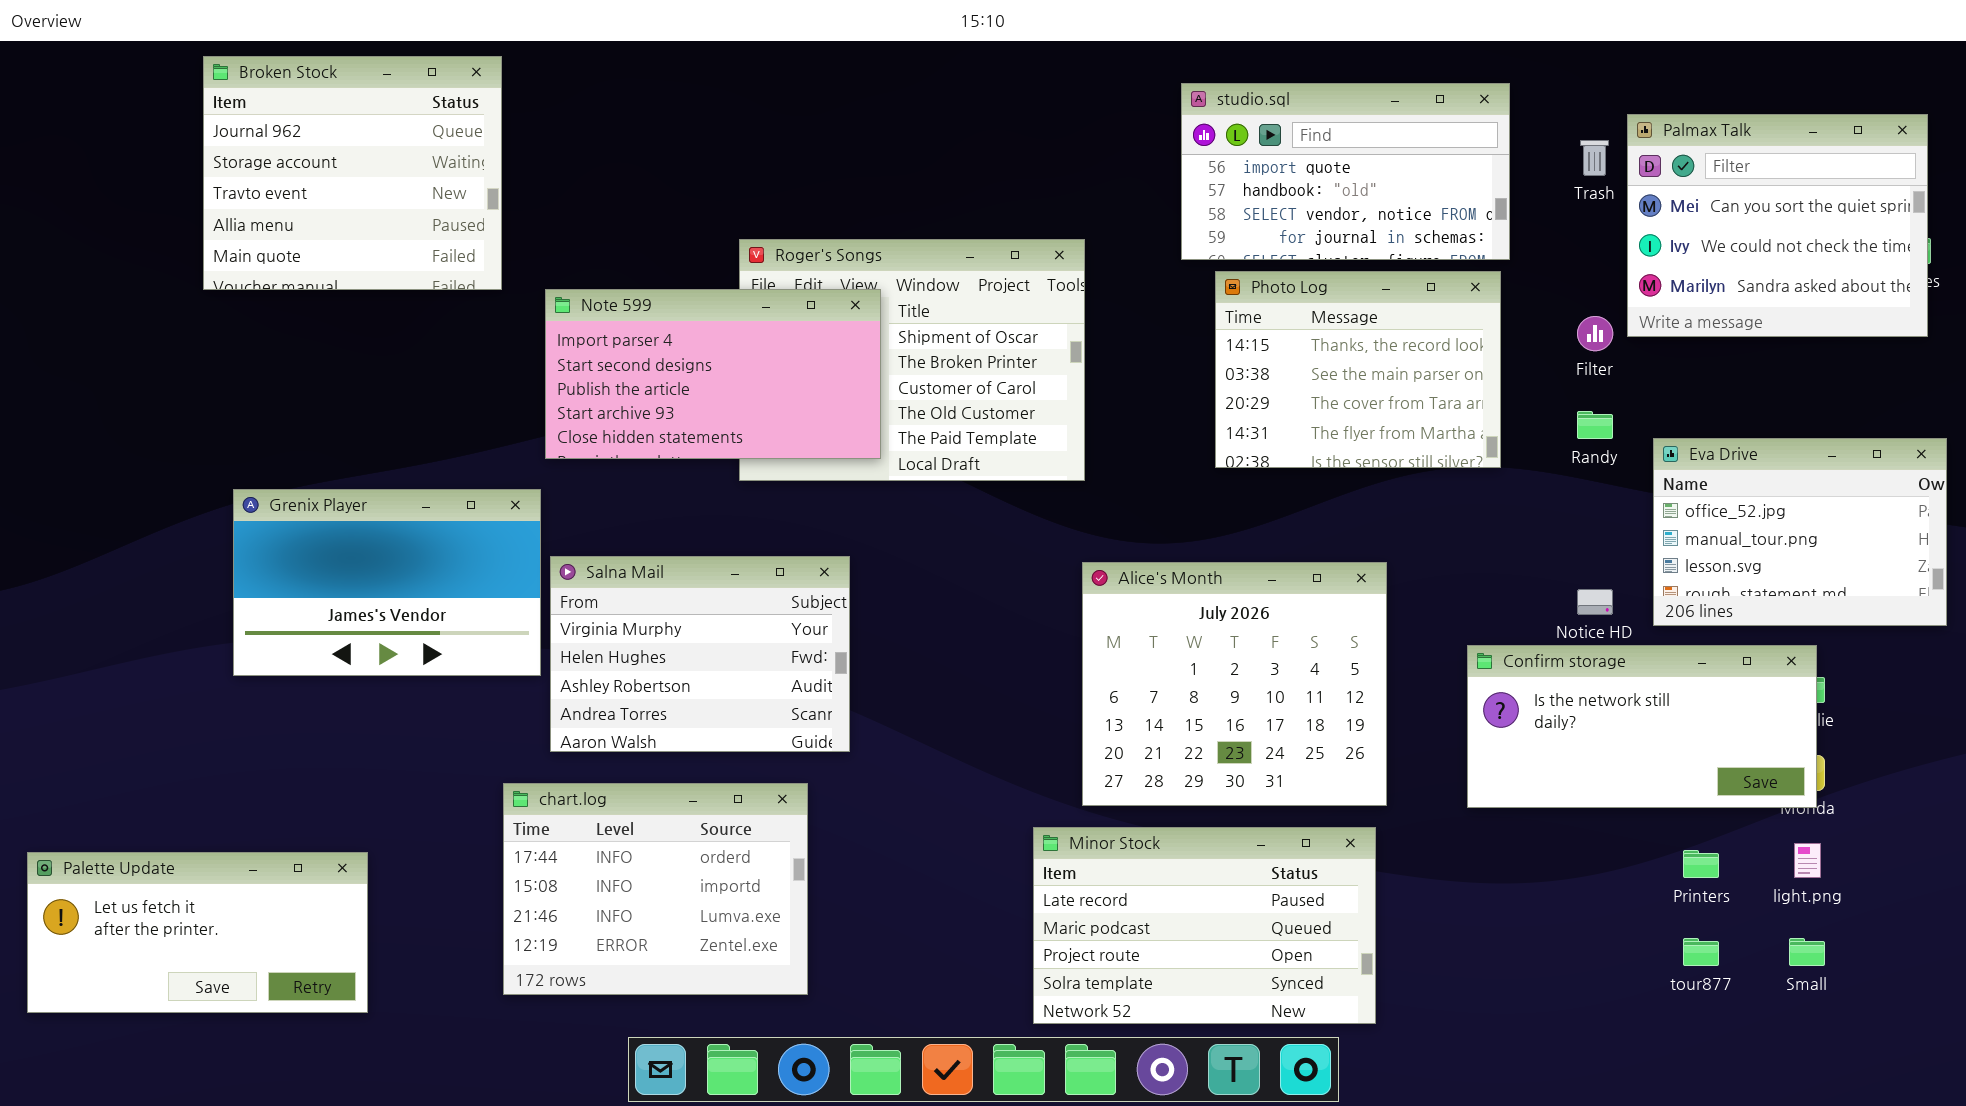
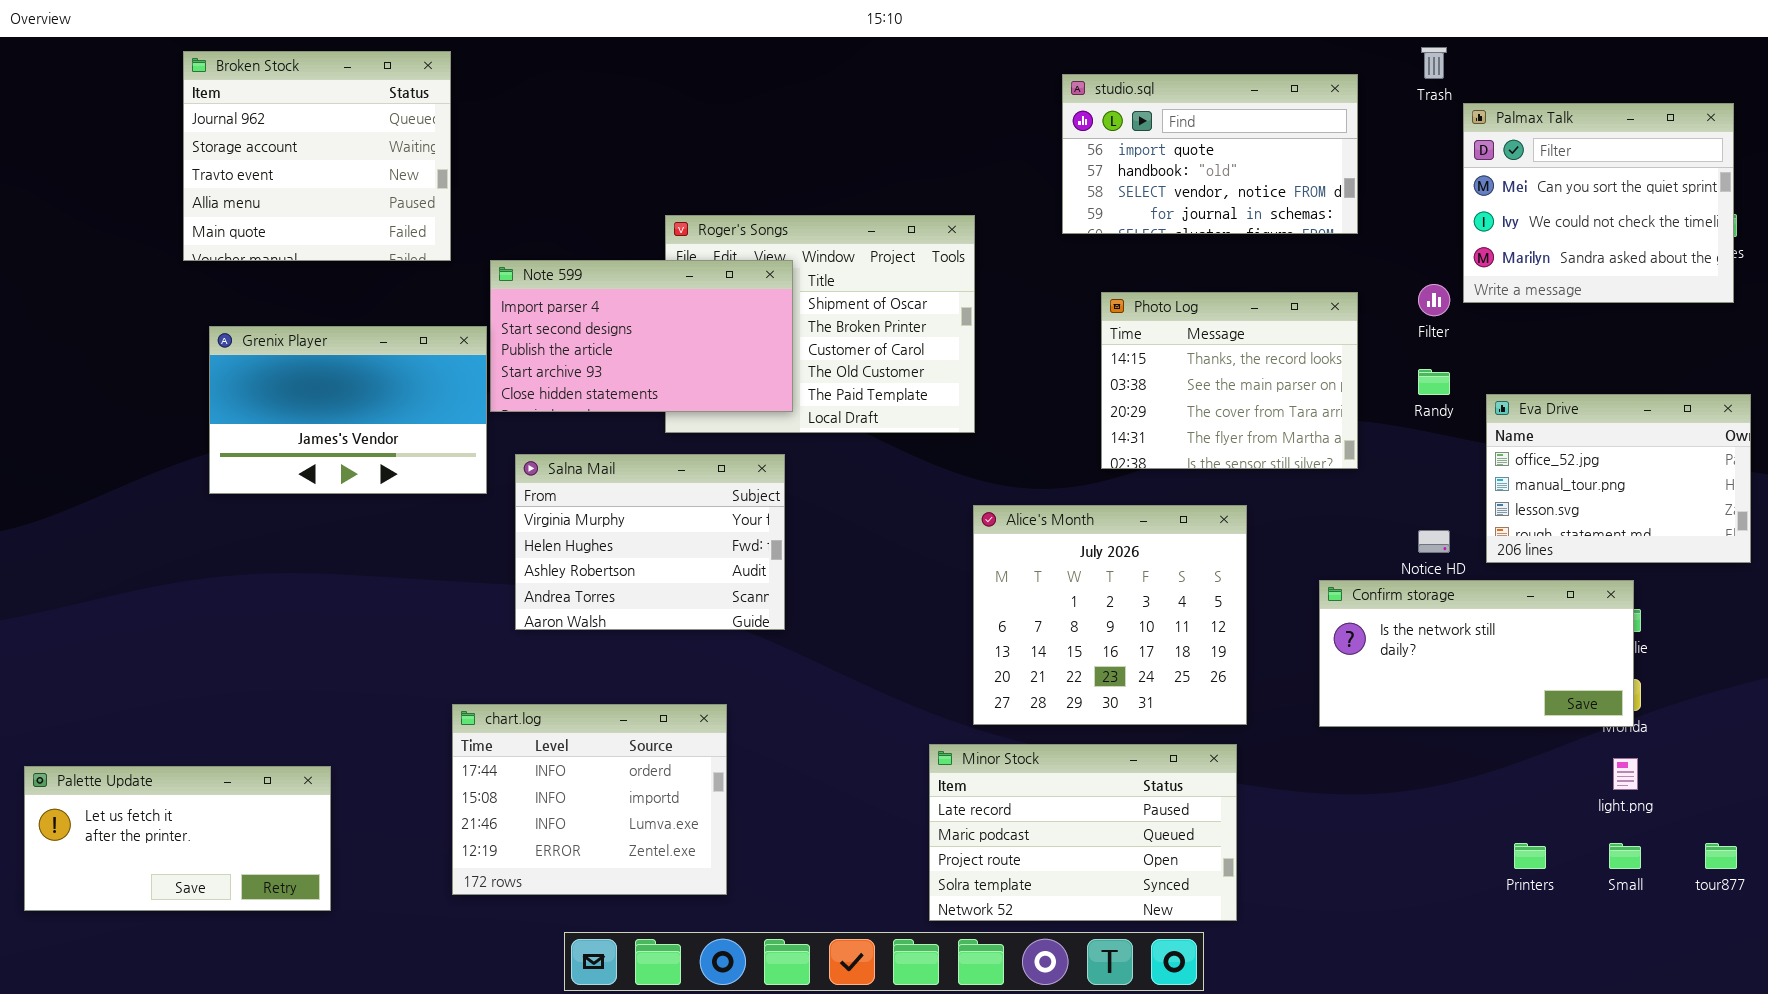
Trash: [1580,140,1609,176] -> [1421,47,1447,79], moved
Photo Log: [1215,271,1501,468] -> [1101,292,1358,469], moved
Grenix Player: [233,489,541,676] -> [209,326,487,494], moved
Salna Mail: [550,556,850,752] -> [515,454,785,630], moved
Printers: [1683,850,1719,878] -> [1514,843,1546,869], moved
tour877: [1683,938,1719,966] -> [1705,843,1737,869], moved

